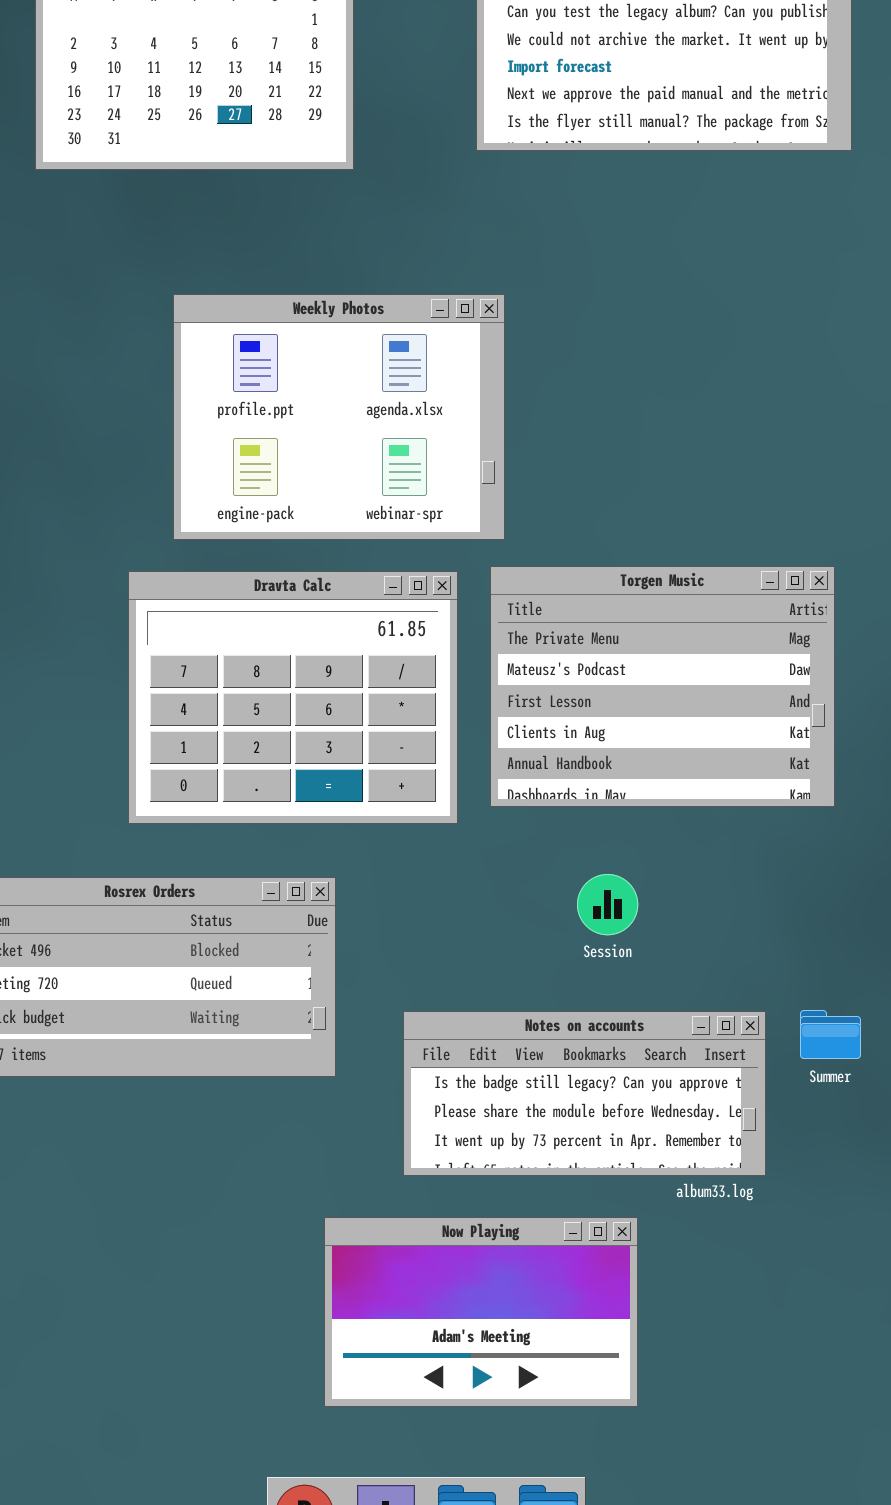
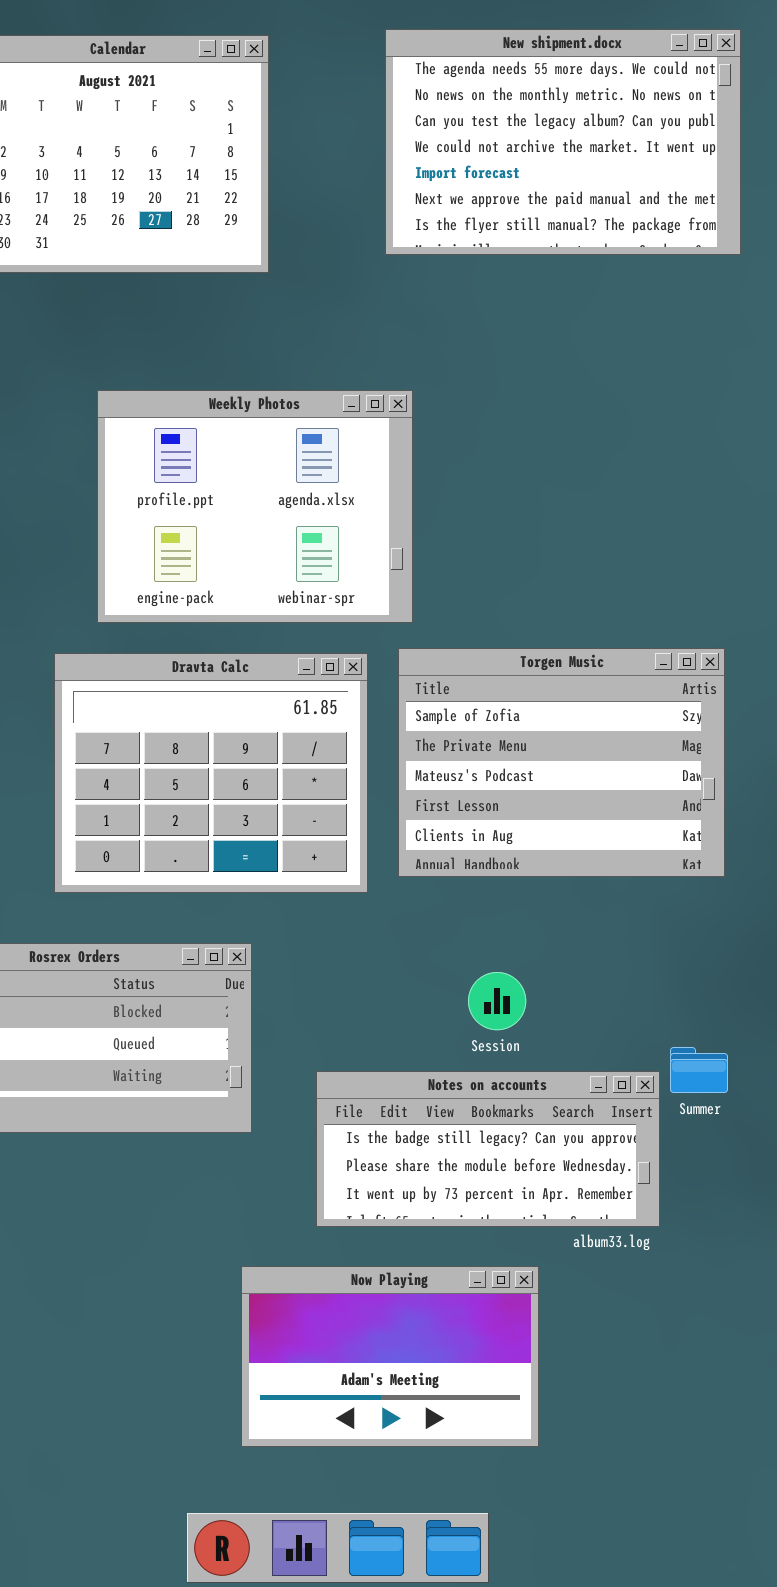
Torgen Music: [490,566,835,807] -> [398,648,725,877], scrolled up 1 row
Session: [577,874,638,935] -> [468,972,526,1030], moved
Summer: [800,1010,861,1059] -> [670,1047,728,1093], moved

